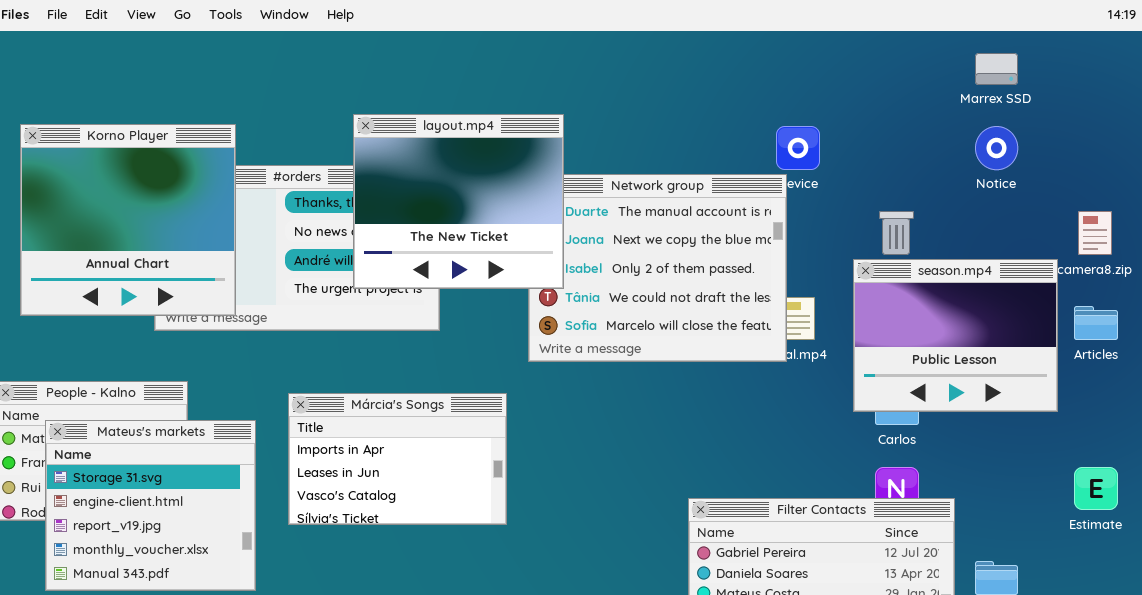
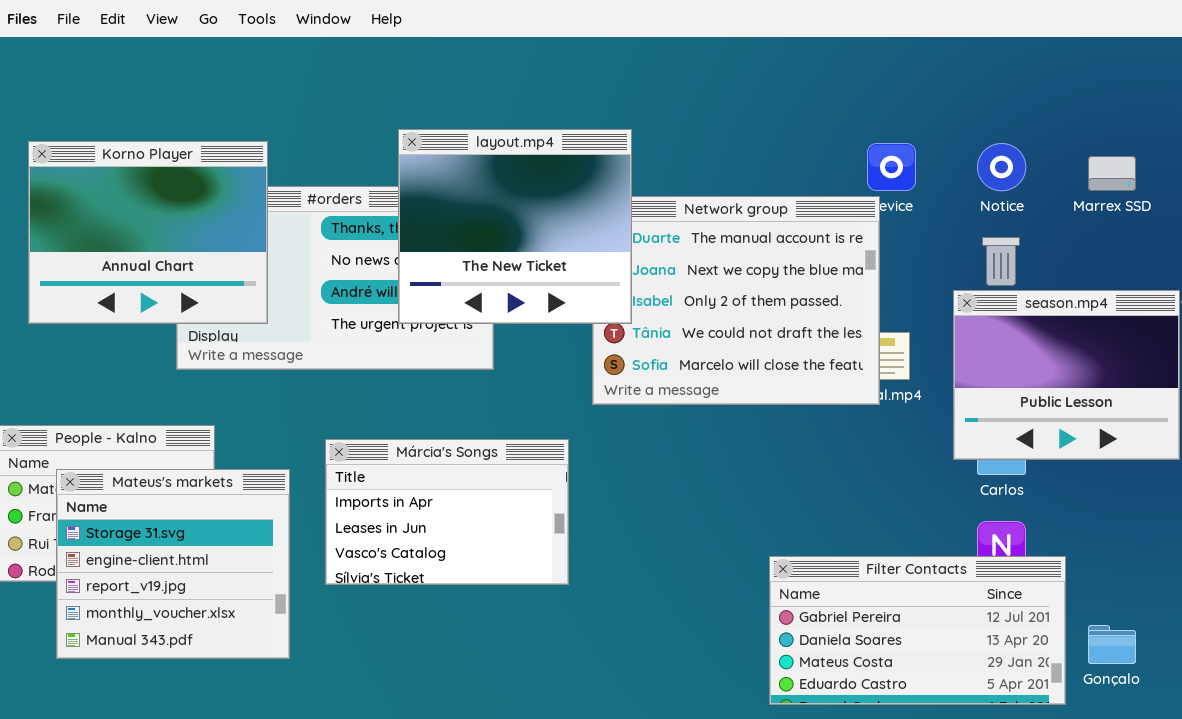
Marrex SSD: [975,53,1018,85] -> [1088,156,1136,191], moved
Korno Player: [20,124,236,316] -> [28,141,268,324], resized
Notice: [975,126,1018,170] -> [977,143,1026,191], moved

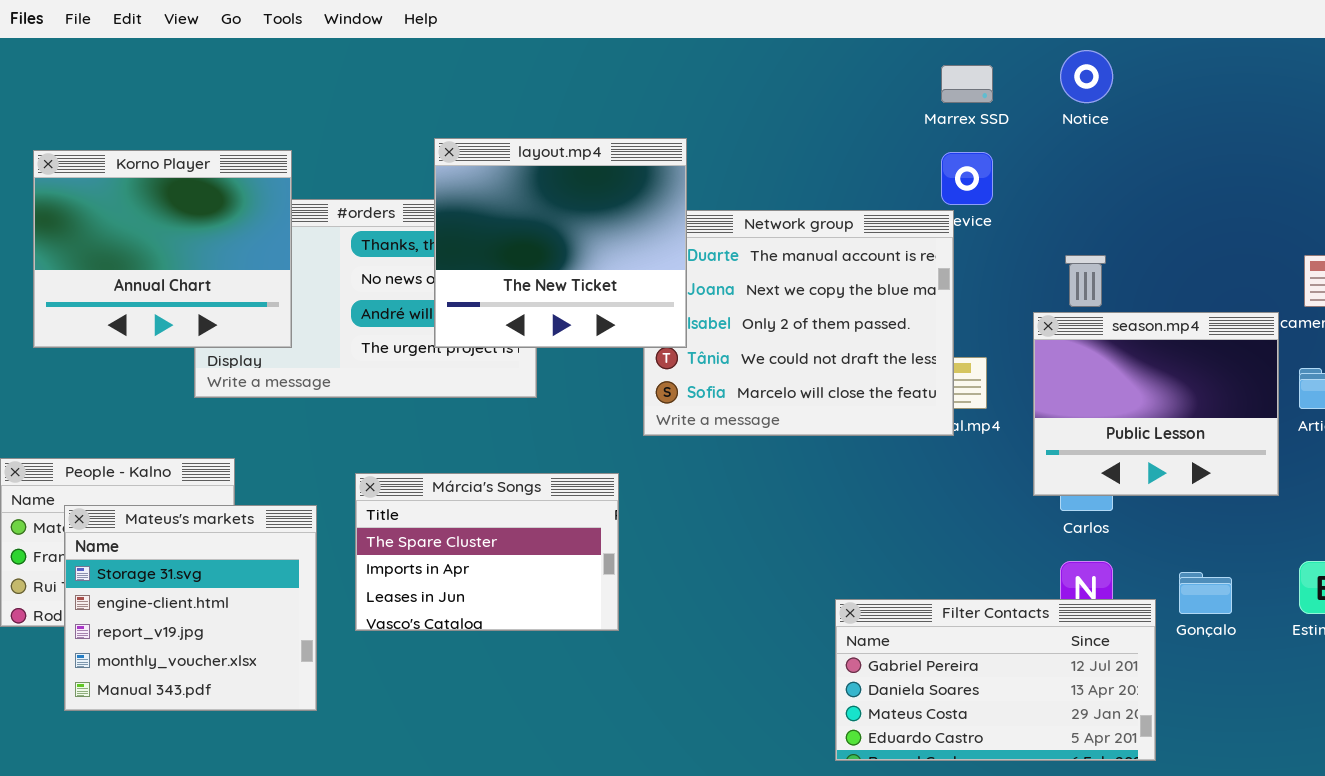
Notice: [977,143,1026,191] -> [1060,50,1113,103], moved
Marrex SSD: [1088,156,1136,191] -> [941,65,993,103], moved
Márcia's Songs: [325,439,569,585] -> [355,473,619,631], scrolled up 1 row
Gonçalo: [1088,625,1136,664] -> [1179,572,1232,614], moved

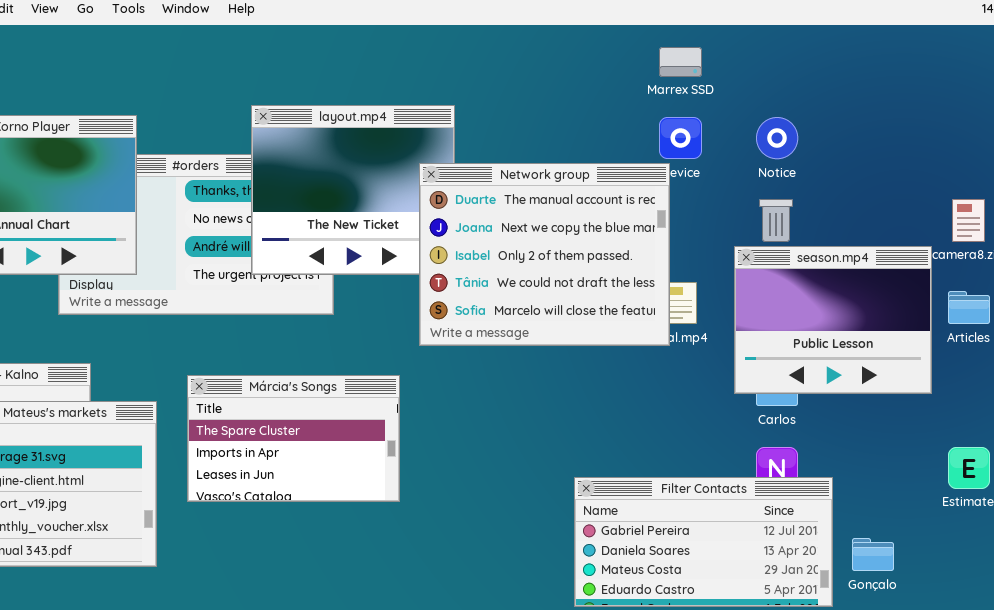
Notice: [1060,50,1113,103] -> [756,117,798,159], moved
Network group: [643,210,954,436] -> [419,163,670,346], raised
Gonçalo: [1179,572,1232,614] -> [852,538,894,571], moved

